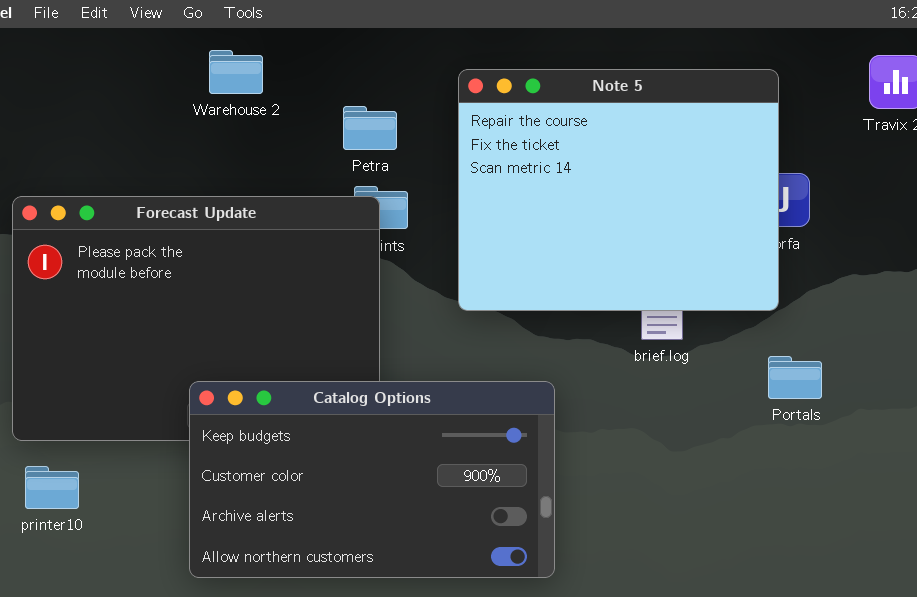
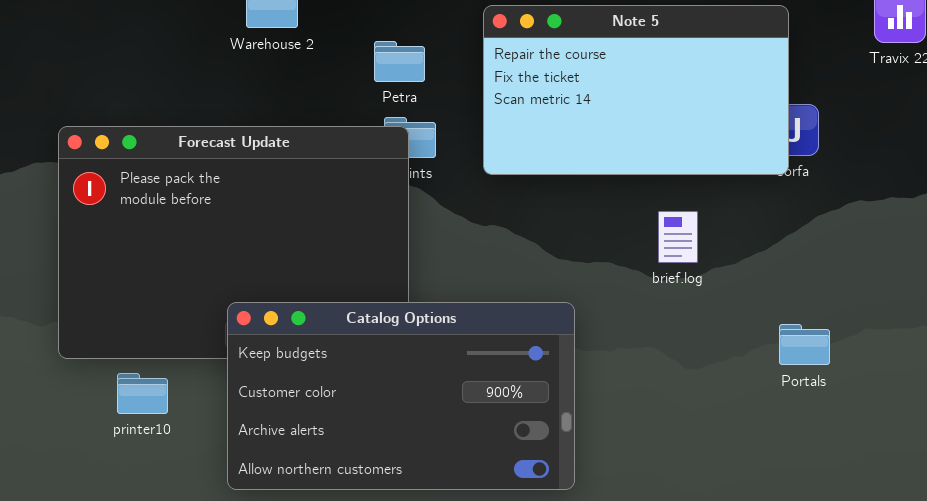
Note 5: [458,69,779,311] -> [483,5,789,175], resized
Portals: [768,356,822,399] -> [779,324,830,365], moved
printer10: [25,466,79,509] -> [117,373,168,414], moved

